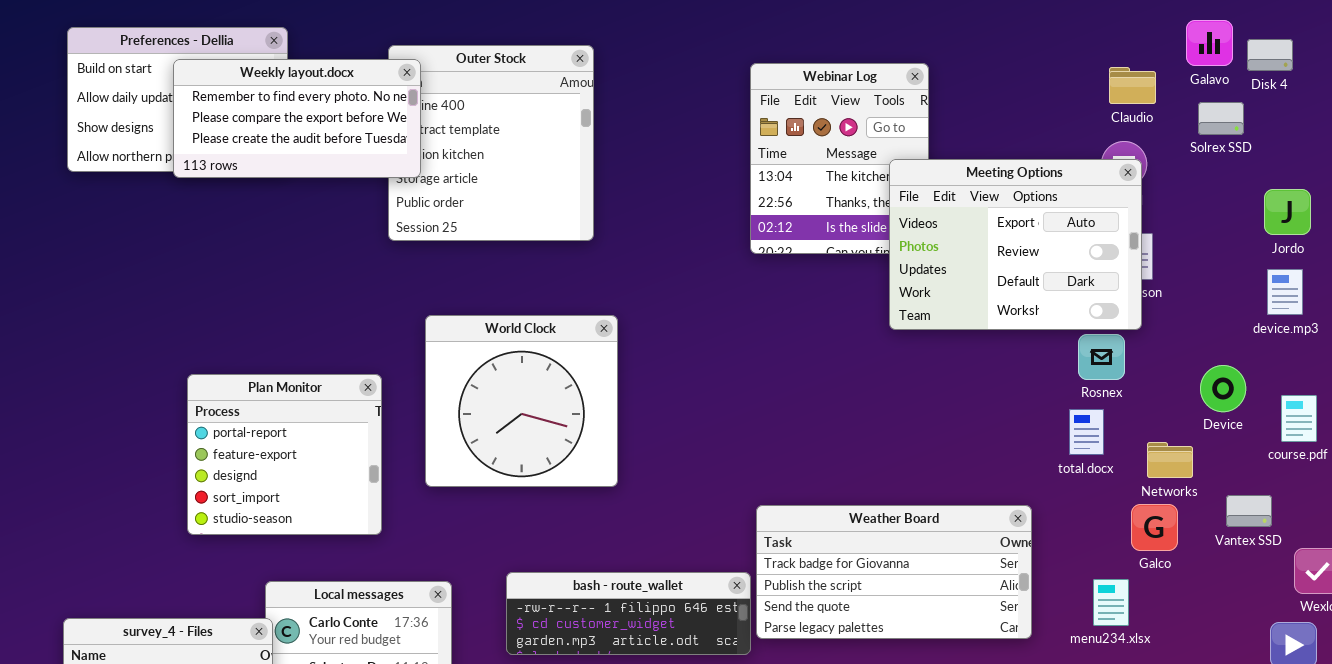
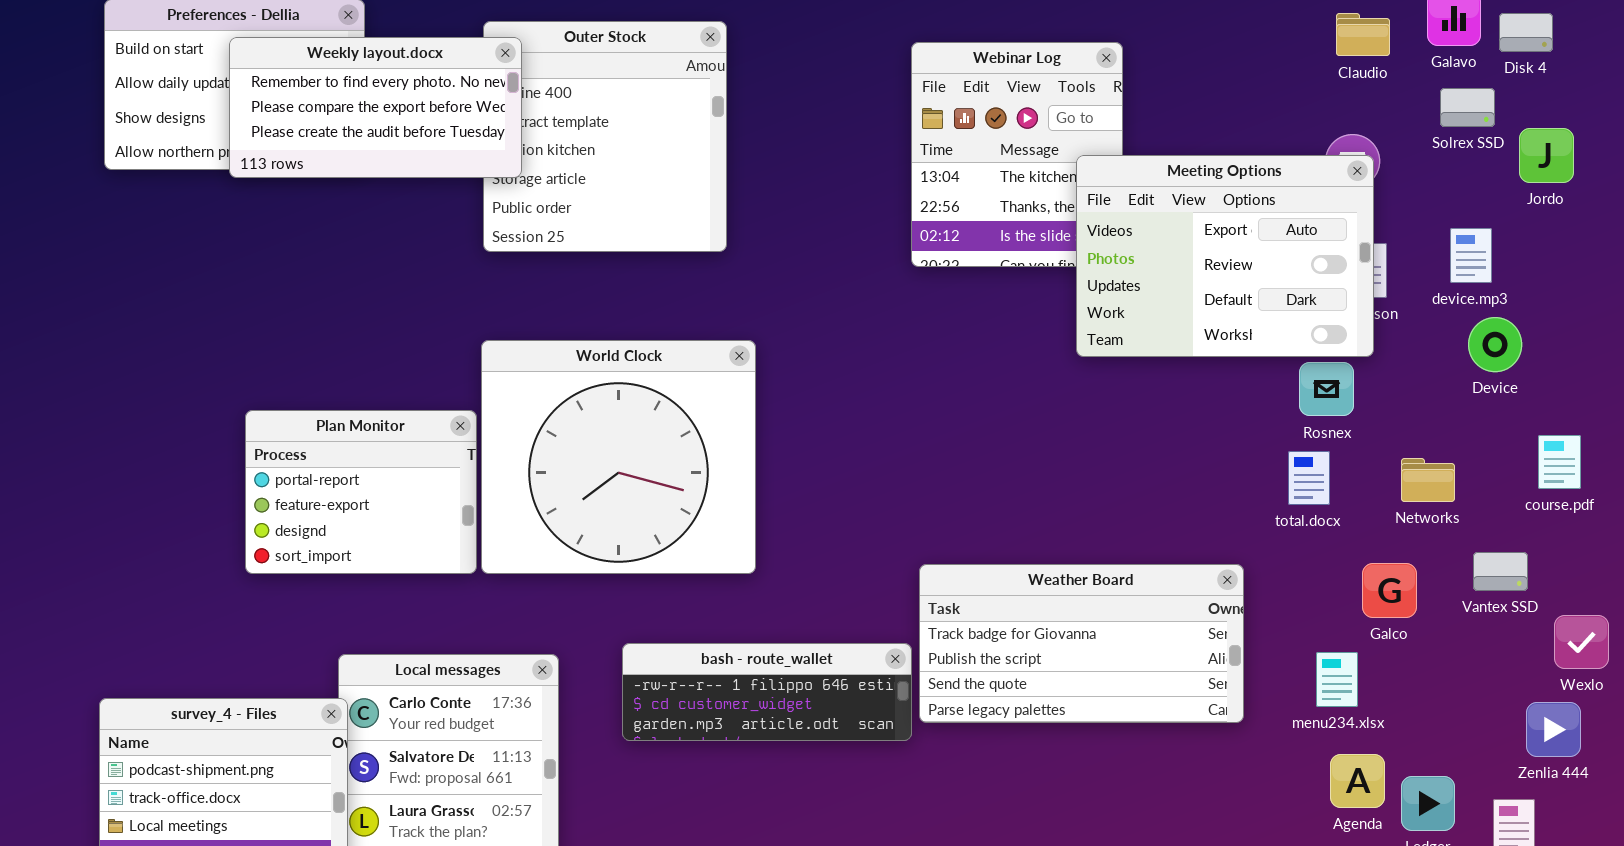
Claudio: [1109,67,1156,104] -> [1336,13,1390,56], moved
Jordo: [1264,189,1311,235] -> [1519,128,1574,183], moved
device.mp3: [1267,269,1303,315] -> [1450,228,1492,283], moved
World Clock: [425,315,618,487] -> [481,340,756,574], resized
Device: [1200,365,1246,412] -> [1468,317,1522,372], moved
Plan Monitor: [187,374,382,535] -> [245,410,477,574], resized
Networks: [1147,442,1193,478] -> [1401,458,1455,502], moved

